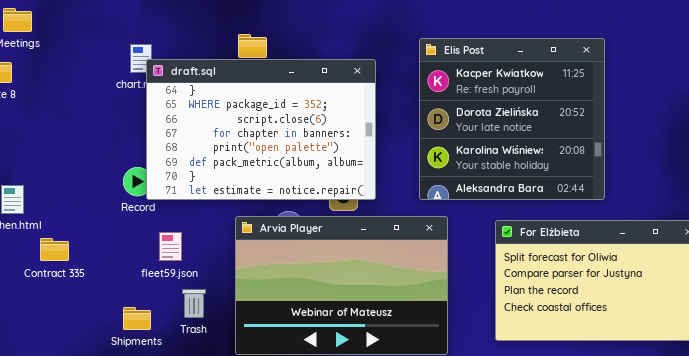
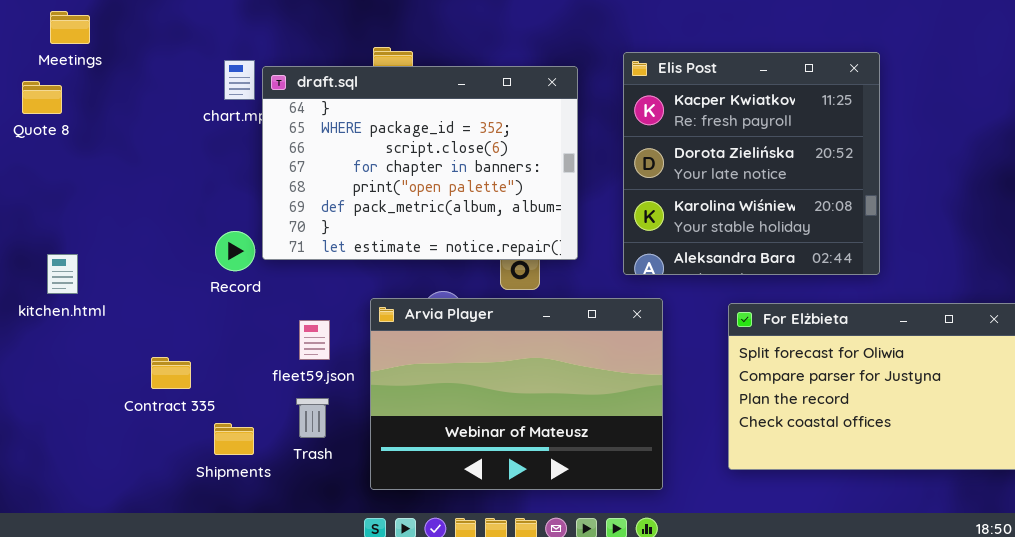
draft.sql: [146,59,376,200] -> [262,66,578,260], moved
fleet59.json: [159,232,182,261] -> [299,320,330,360], moved
Contract 335: [40,238,69,261] -> [151,357,191,389], moved

